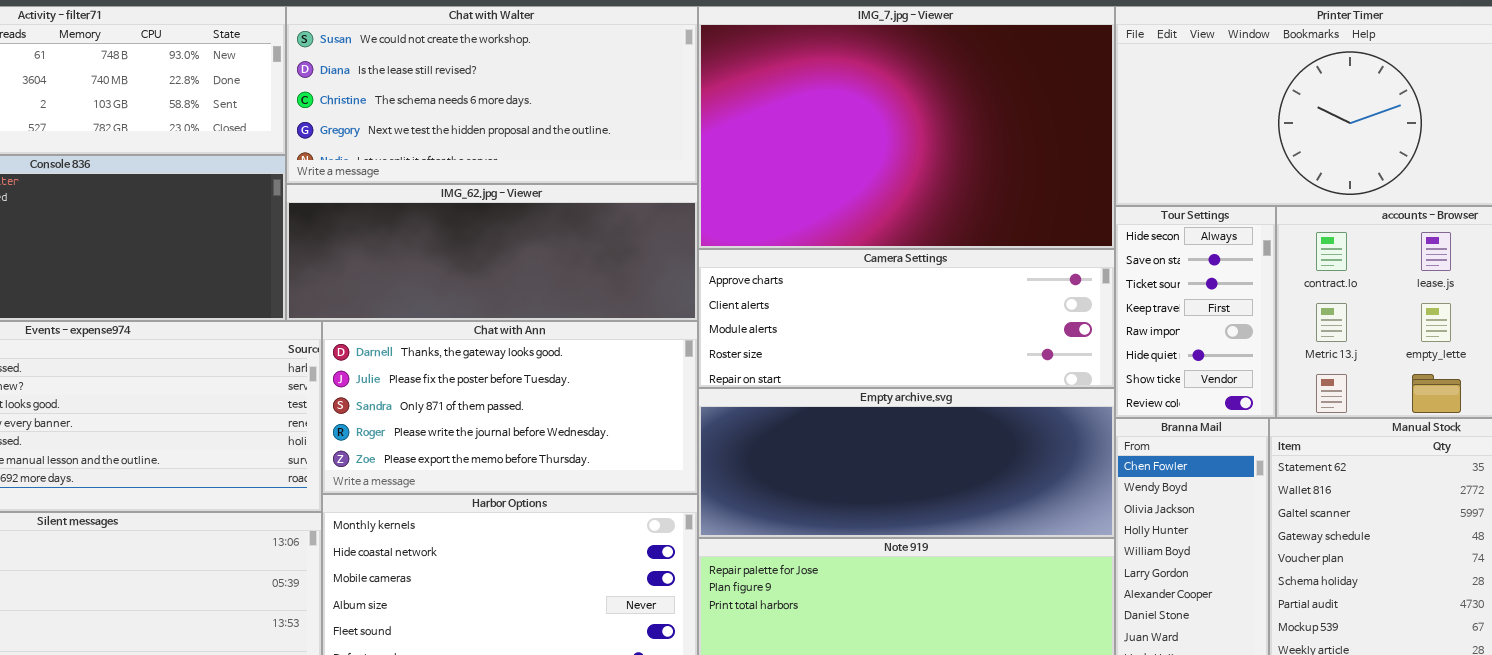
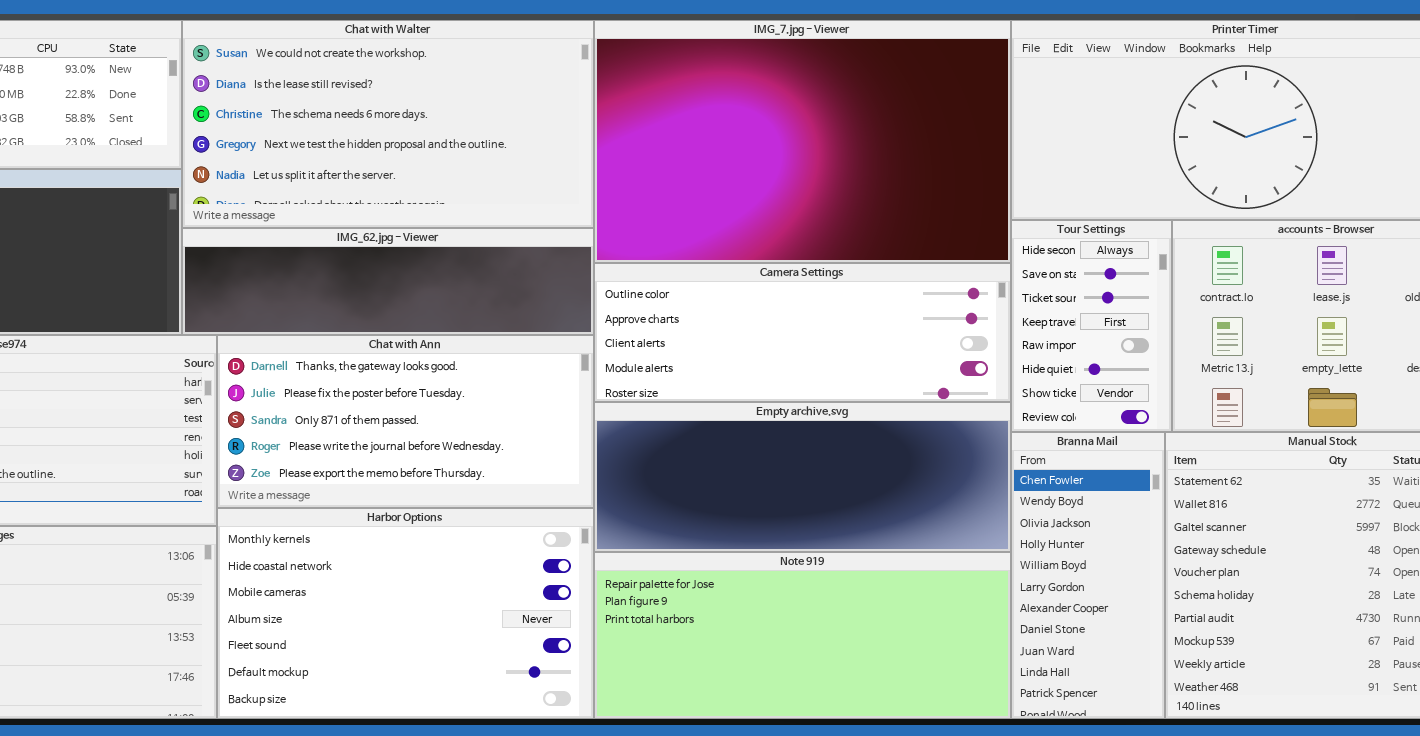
Chat with Walter: [286,6,698,184] -> [182,20,594,228], resized
IMG_62.jpg - Viewer: [286,184,698,321] -> [182,228,594,335], resized
Camera Settings: [698,249,1115,388] -> [594,263,1011,402], scrolled up 1 row

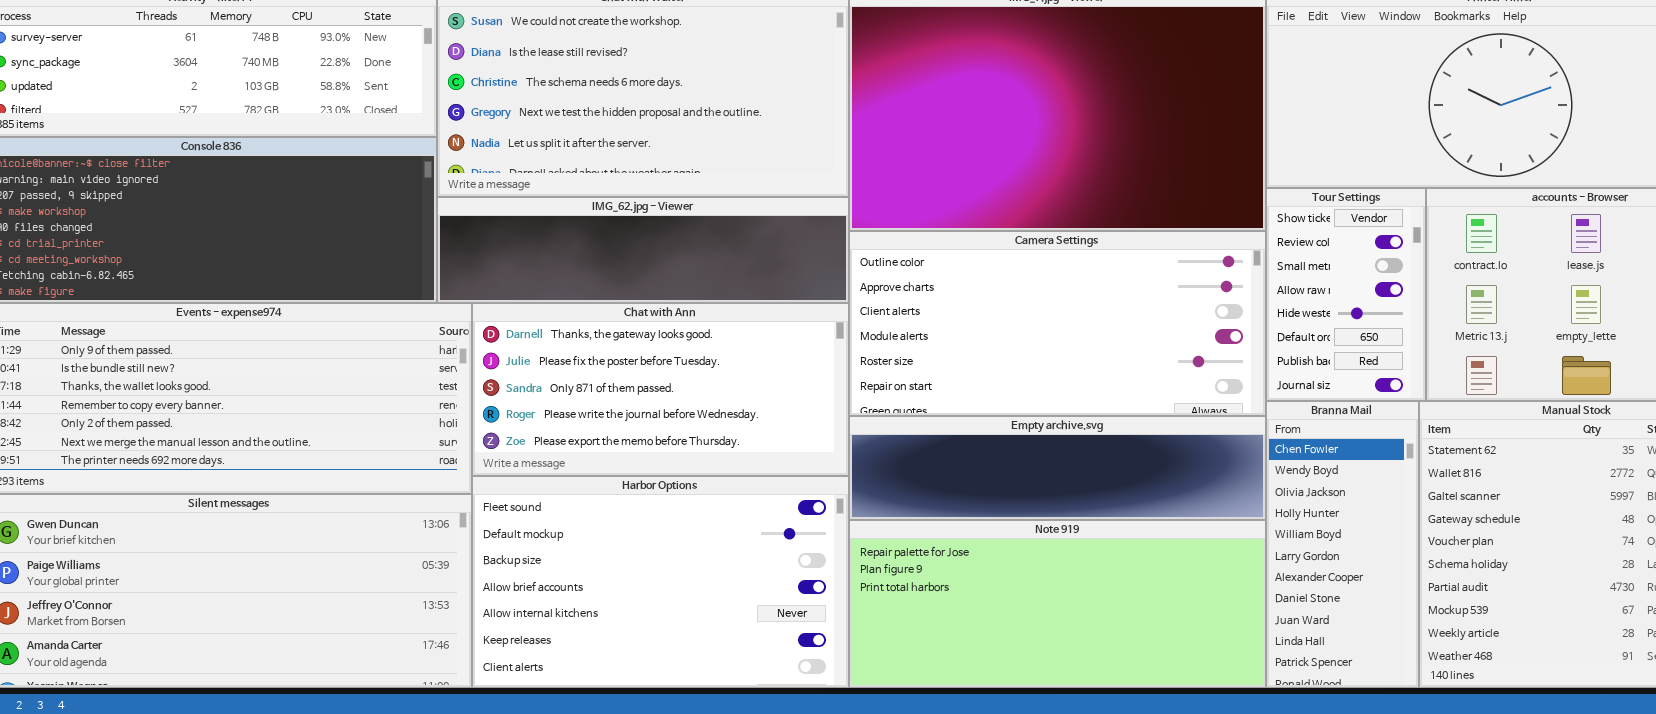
Tour Settings: [1011,220,1172,432] -> [1266,188,1426,401], scrolled down 6 rows
Camera Settings: [594,263,1011,402] -> [849,231,1266,416], resized
Empty archive.svg: [594,402,1011,552] -> [849,416,1266,520], resized
Harbor Options: [217,508,594,719] -> [472,476,849,688], scrolled down 4 rows

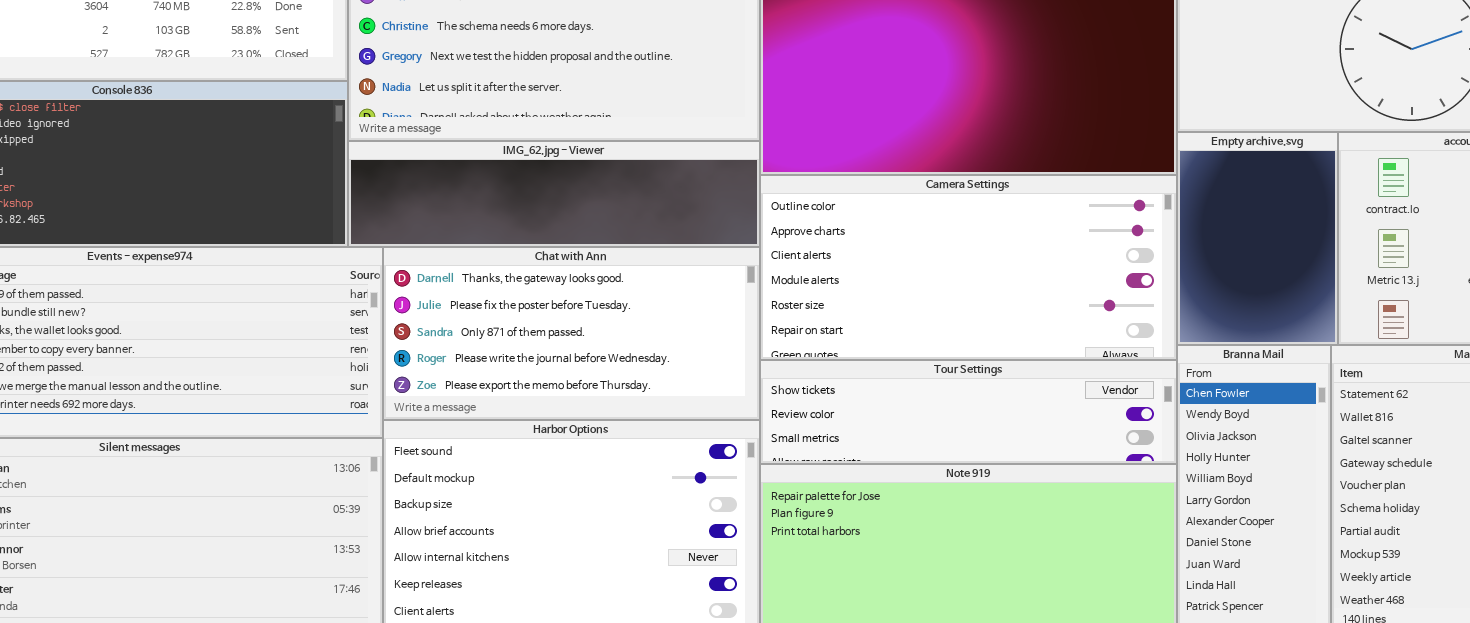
Tour Settings: [1266,188,1426,401] -> [760,360,1177,464], moved, resized
Empty archive.svg: [849,416,1266,520] -> [1177,132,1338,345], moved, resized

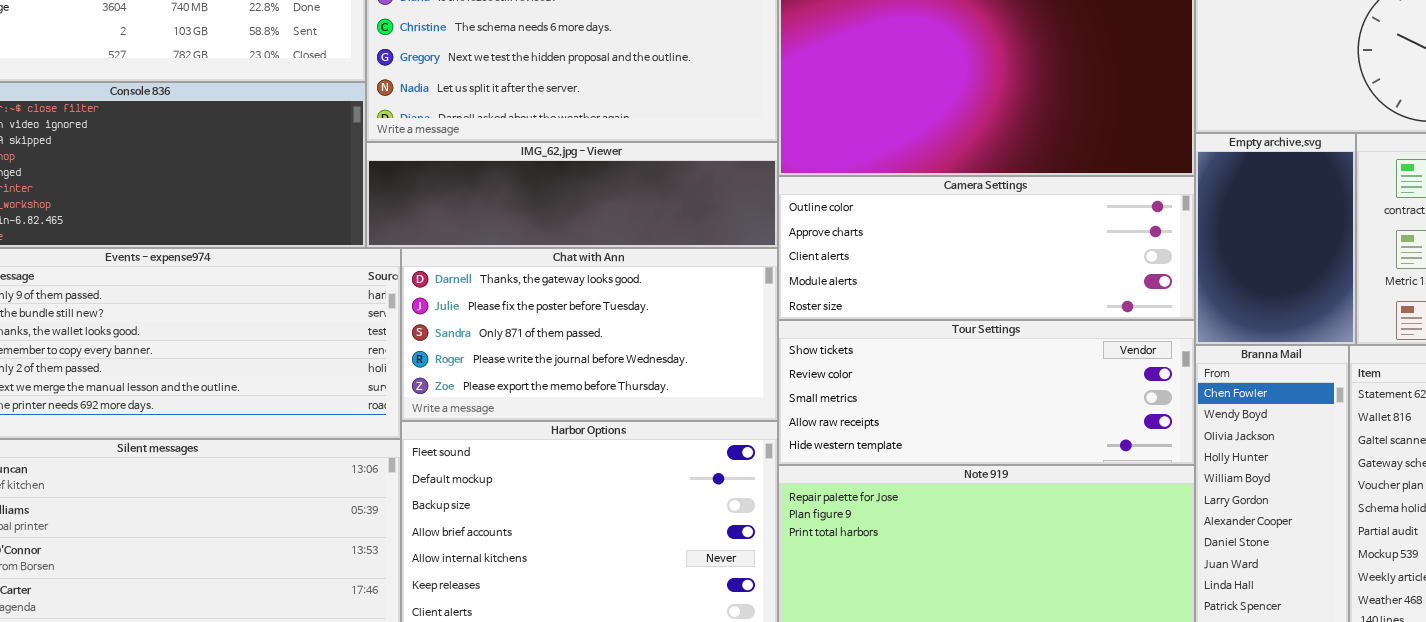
Camera Settings: [760,175,1177,360] -> [778,176,1195,320], resized
Tour Settings: [760,360,1177,464] -> [778,320,1195,465], resized

